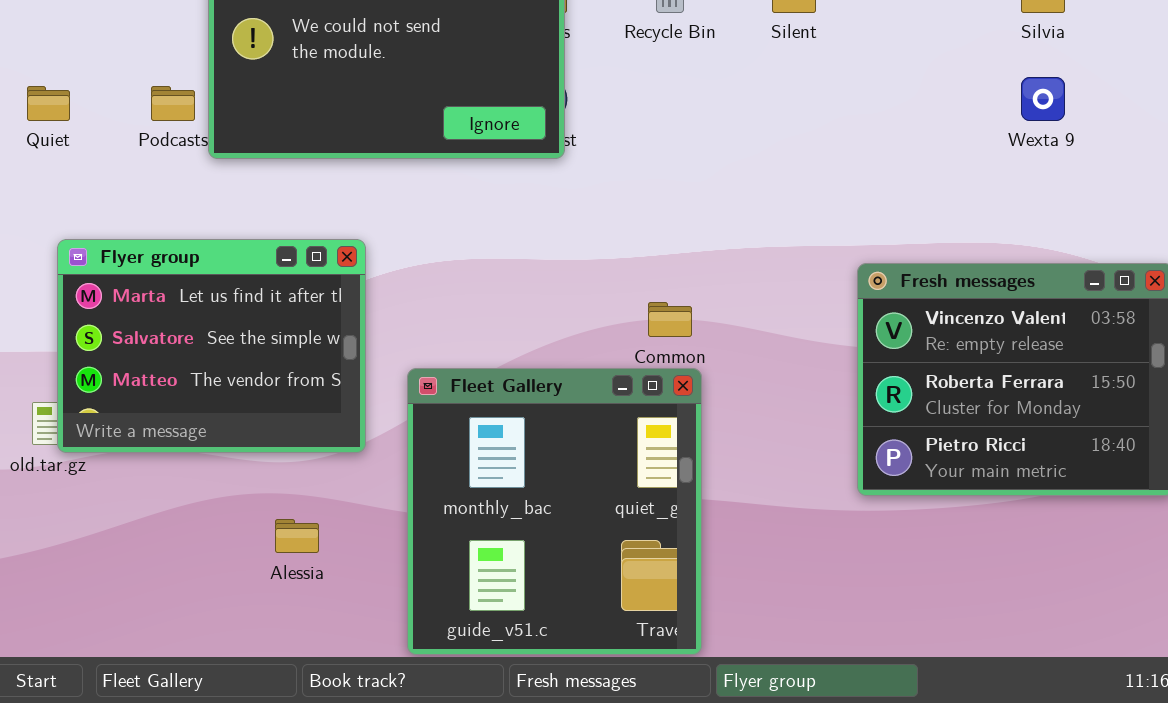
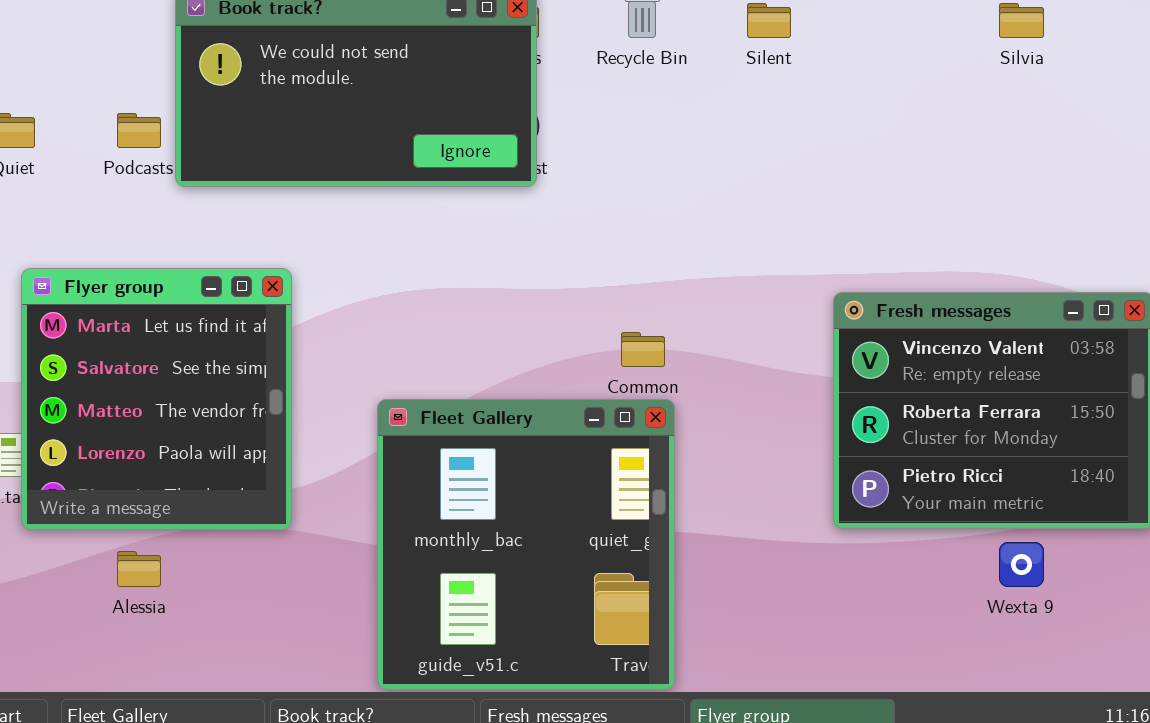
Wexta 9: [1021,77,1065,121] -> [999,542,1044,587], moved
Flyer group: [57,239,366,453] -> [21,268,292,530], resized
Alessia: [275,519,319,553] -> [117,551,161,587], moved

